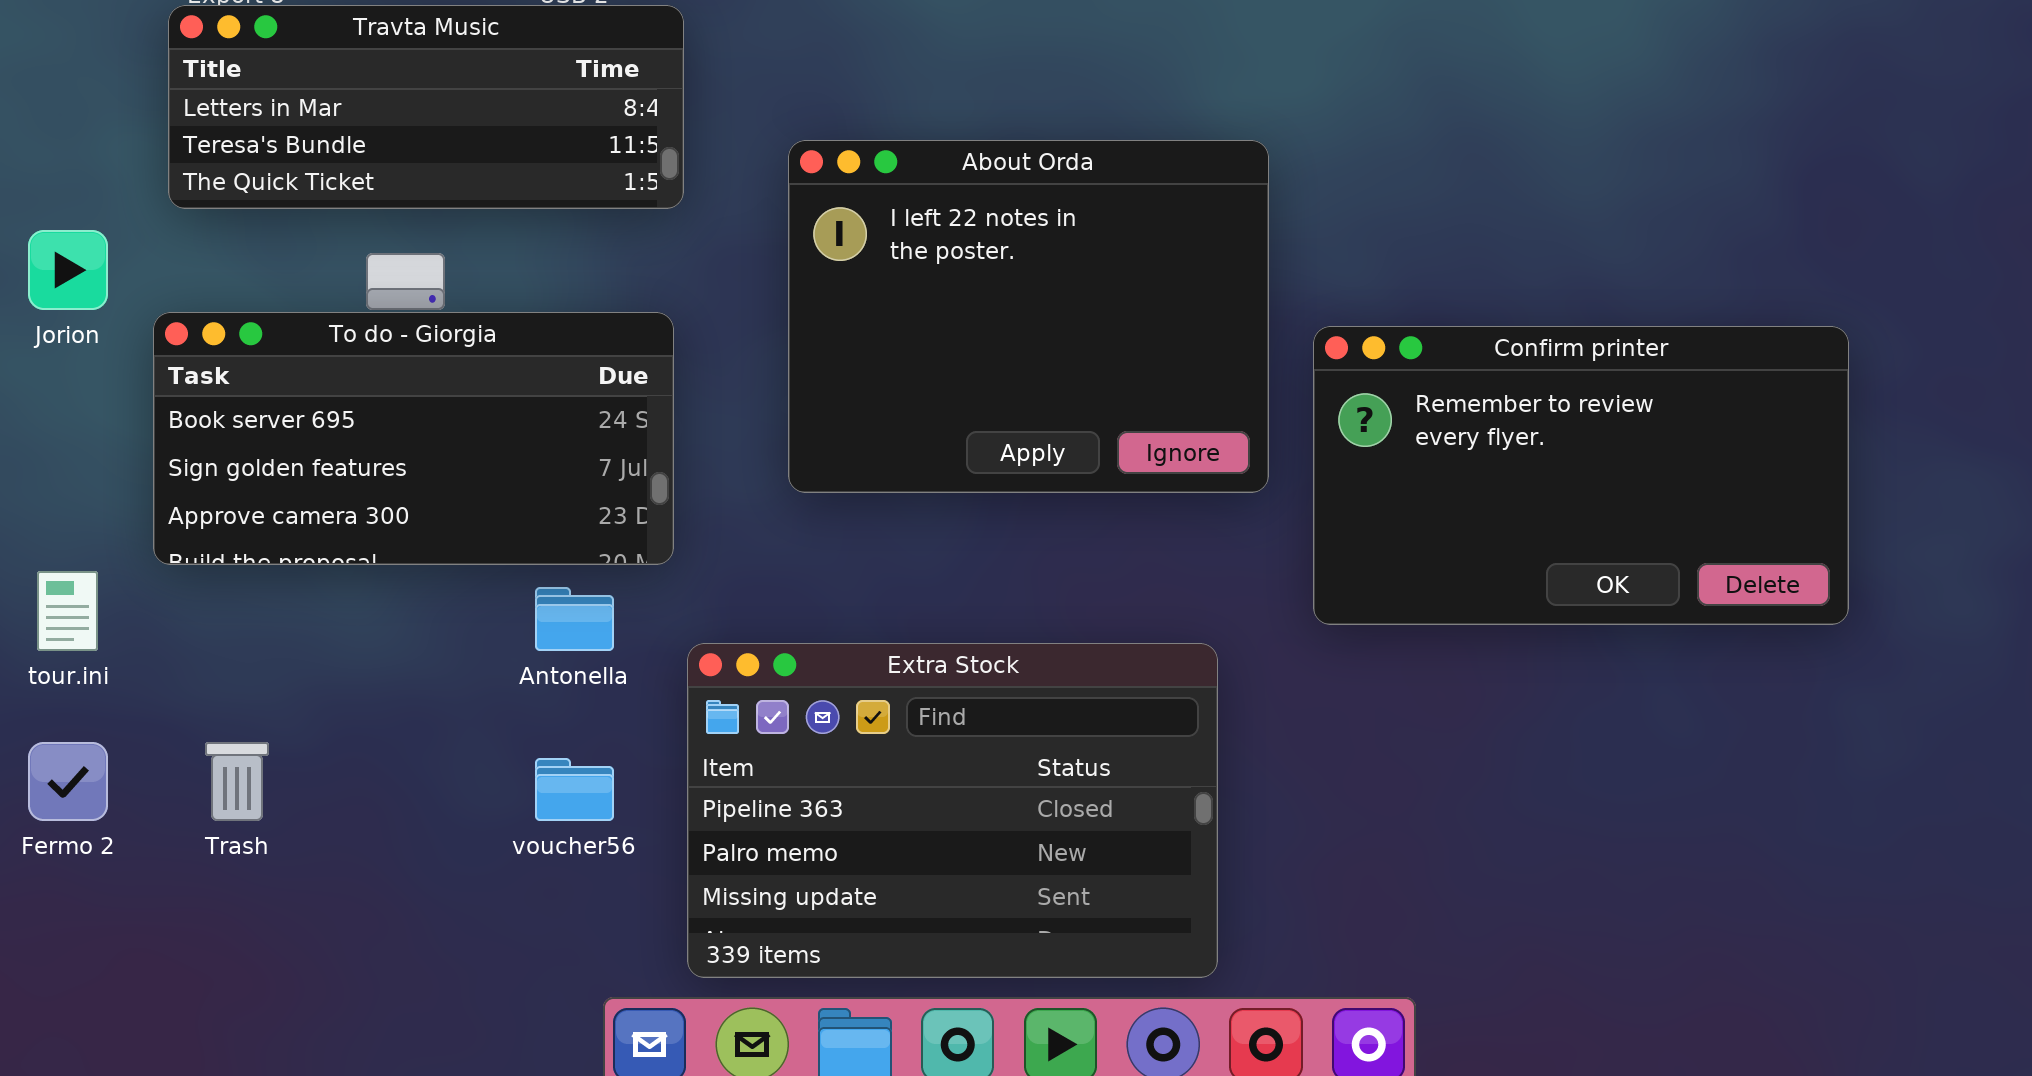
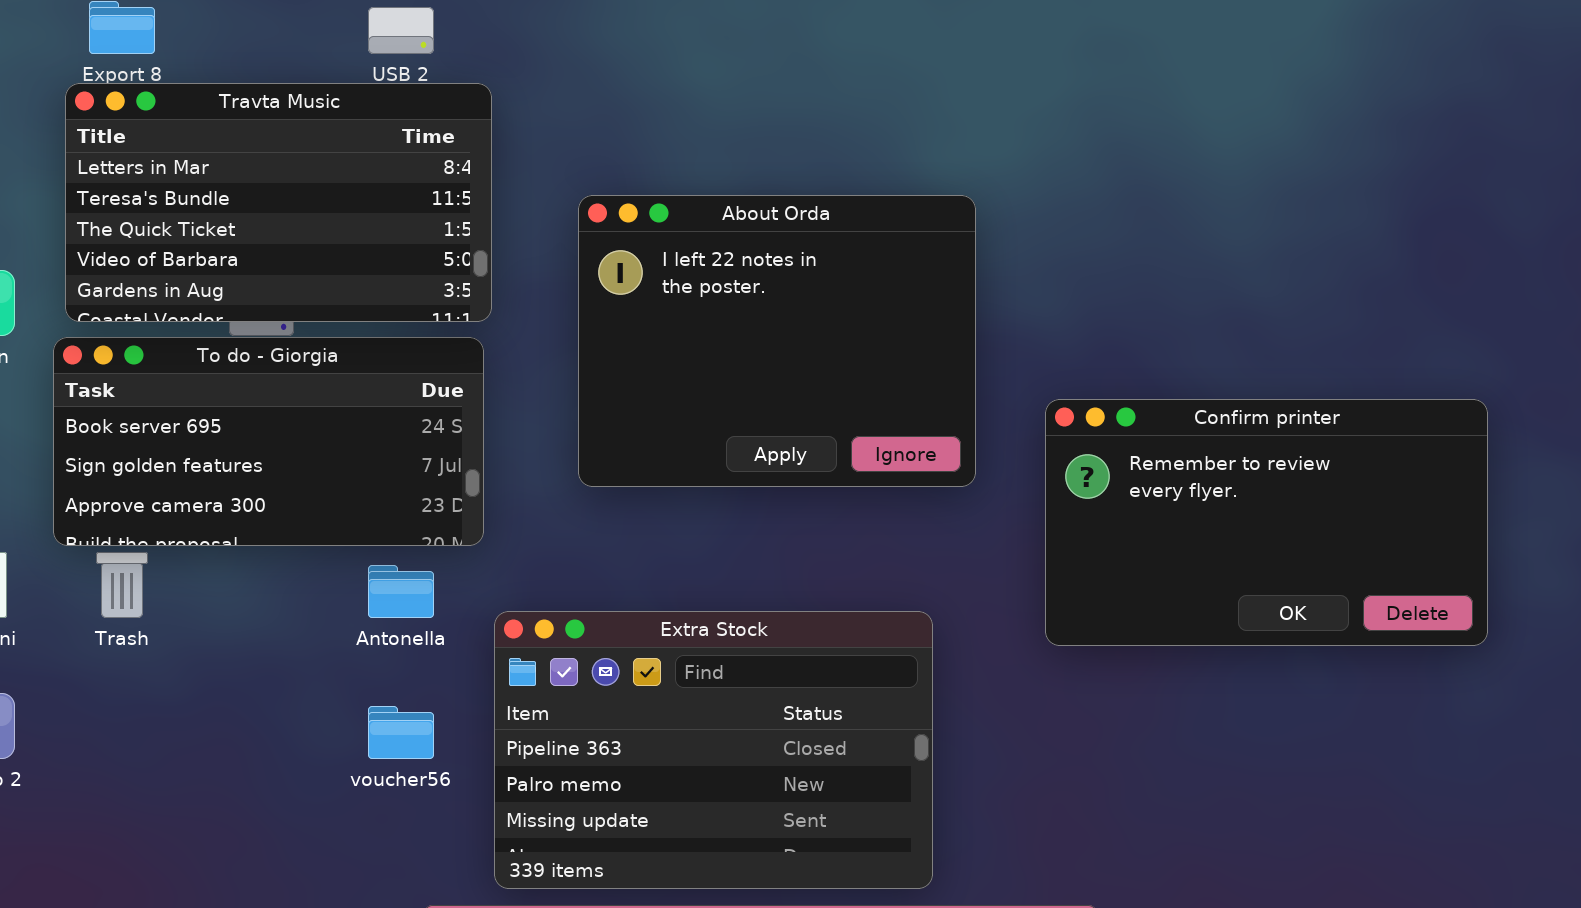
Travta Music: [168,5,684,209] -> [65,83,492,322], resized
Confirm printer: [1313,326,1849,625] -> [1045,399,1488,646], moved
Trash: [205,742,269,821] -> [96,552,148,618], moved

